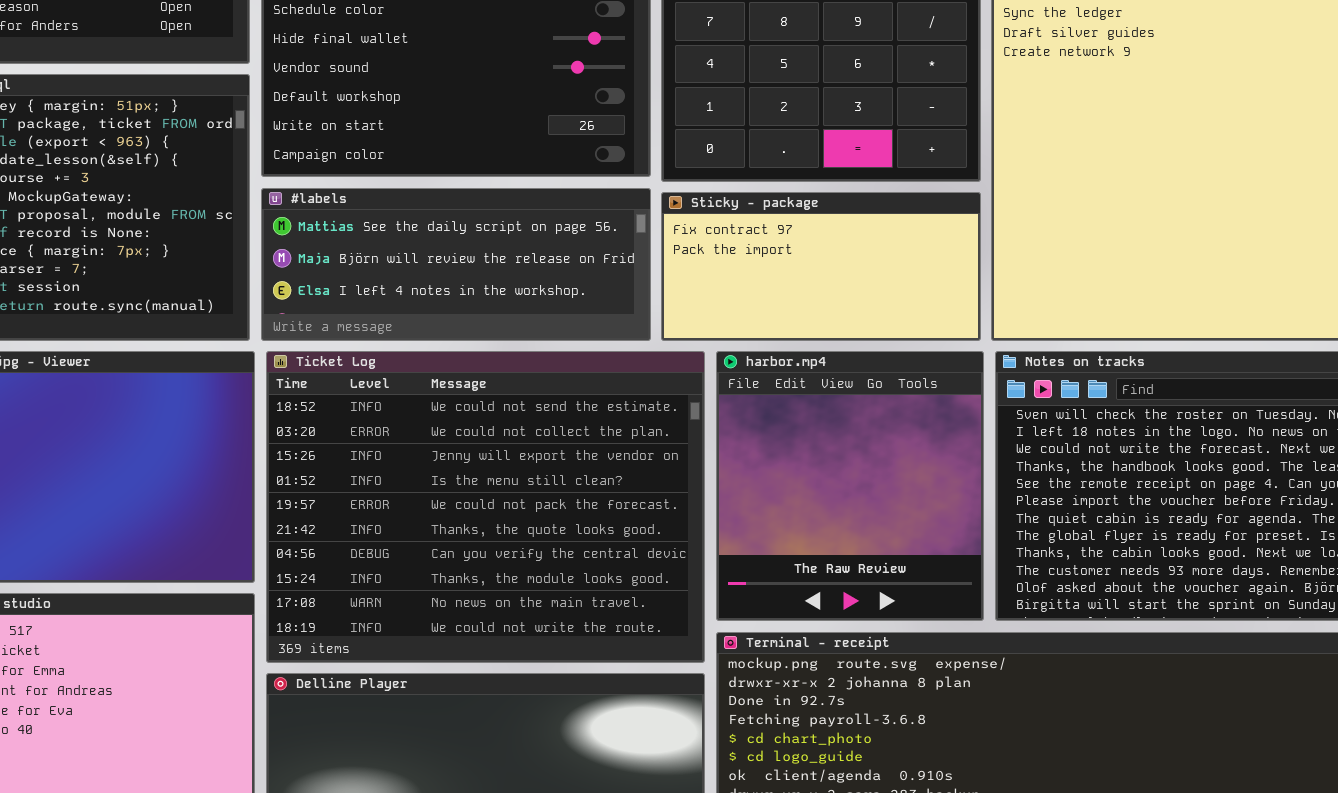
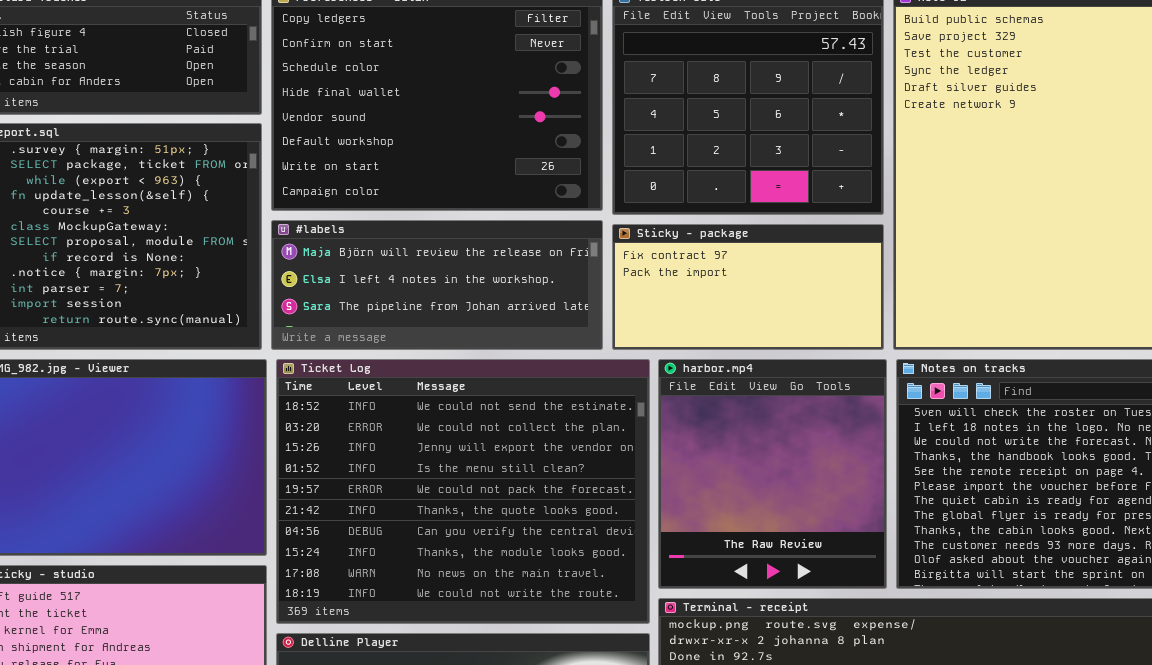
#labels: [261,188,651,341] -> [271,220,603,350], scrolled down 1 row

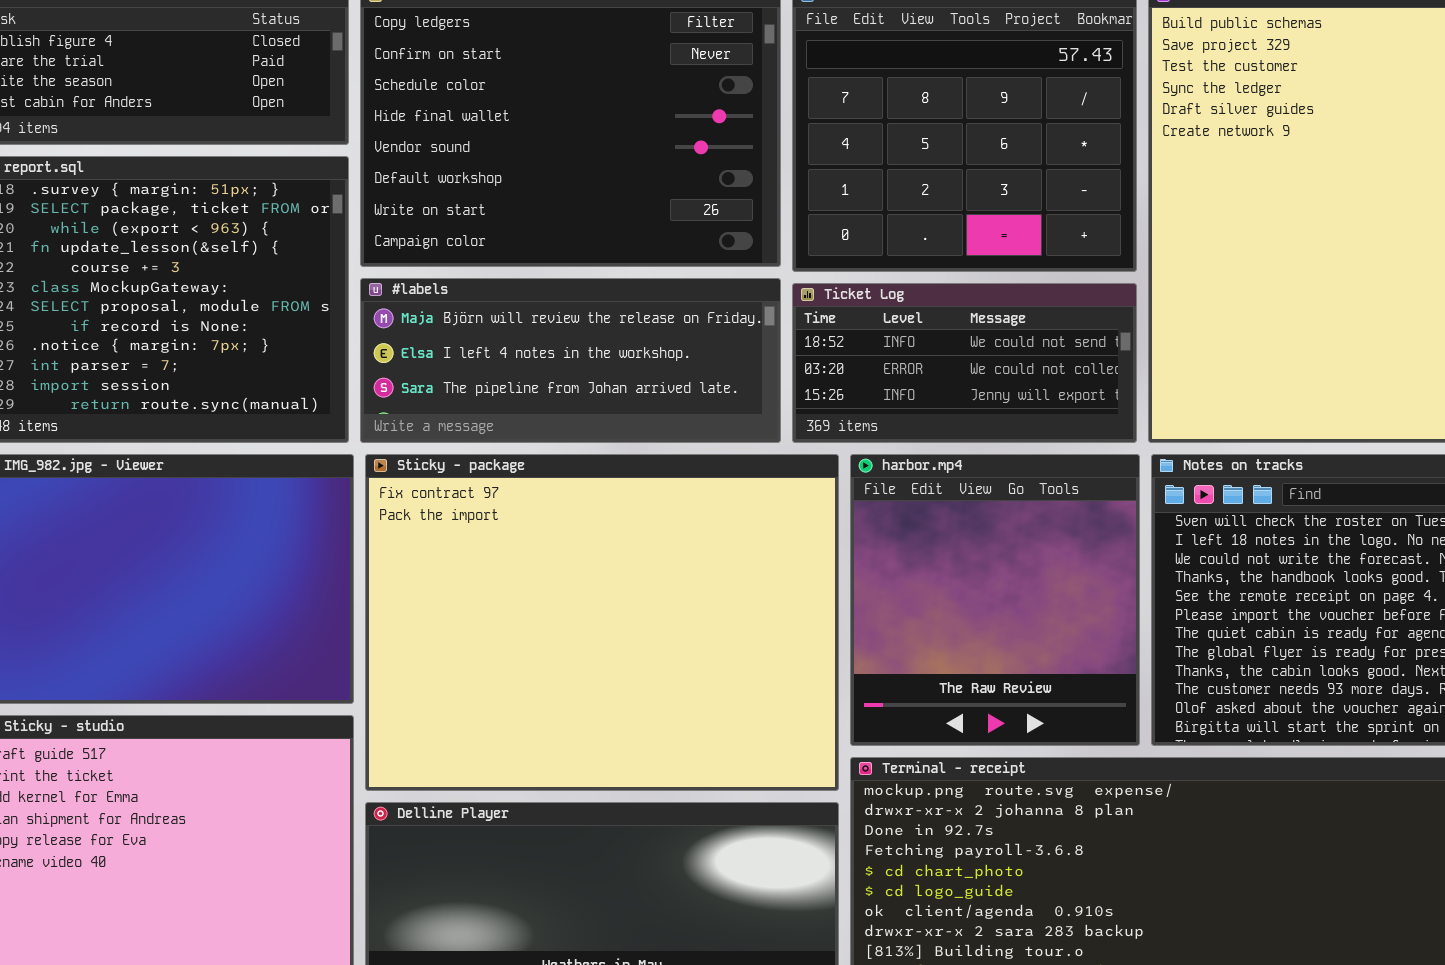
Sticky - package: [612,224,884,350] -> [365,454,839,791], moved, resized
Ticket Log: [276,359,650,624] -> [792,283,1137,443], moved, resized

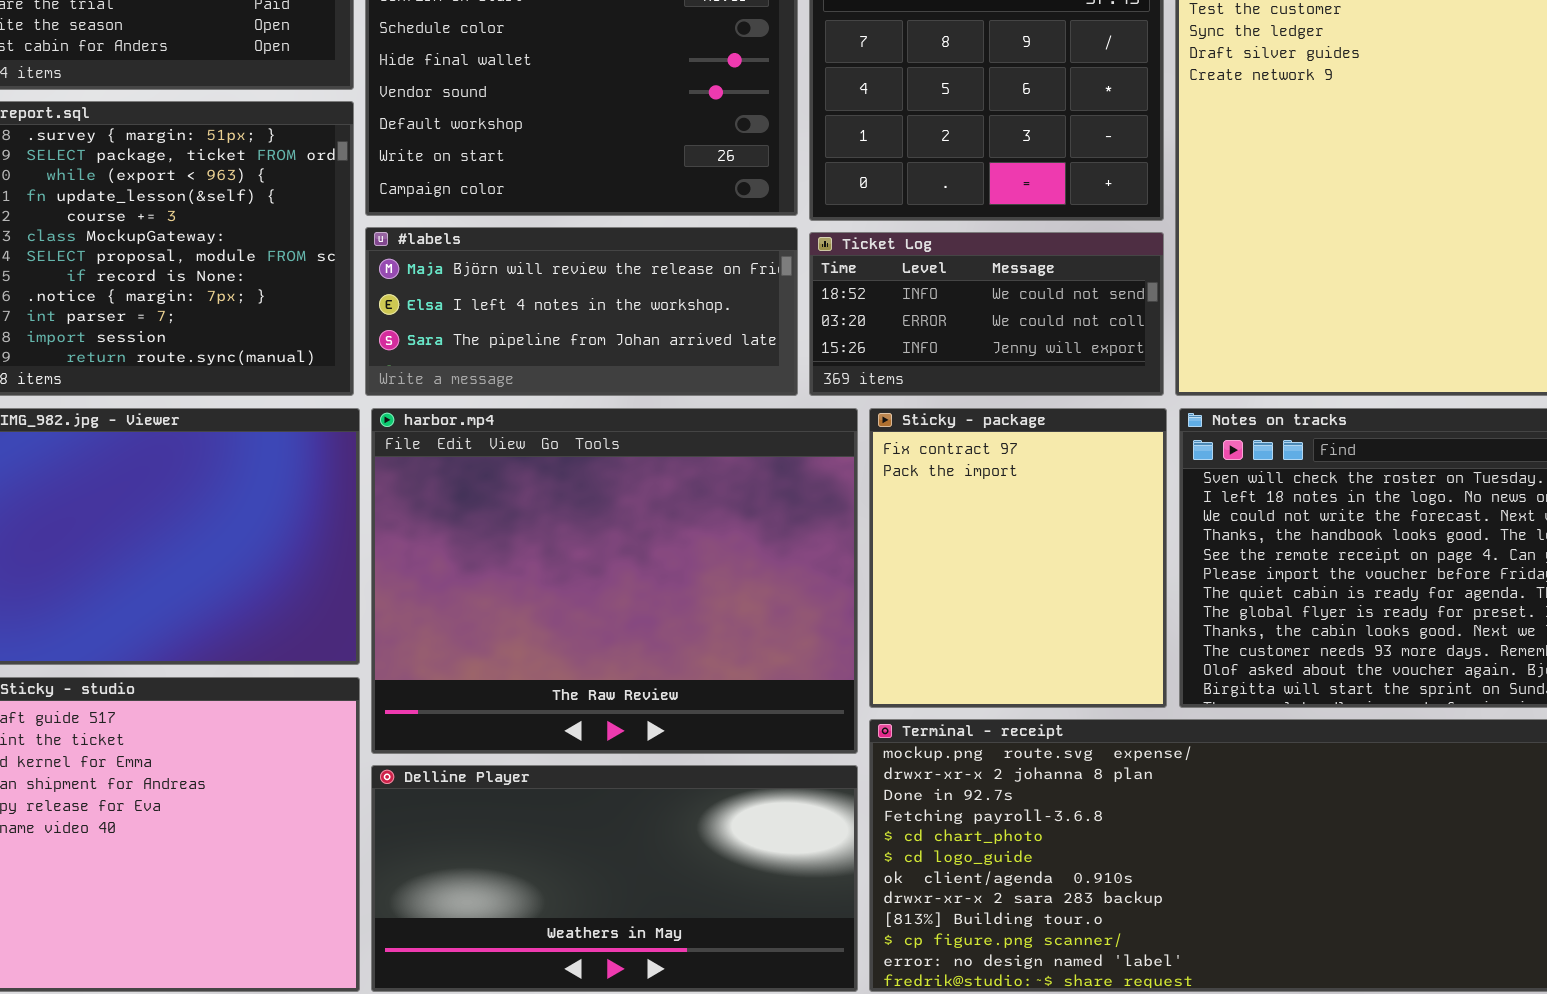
Sticky - package: [365,454,839,791] -> [869,408,1167,708], moved, resized
harbor.mp4: [850,454,1140,746] -> [371,408,858,754], moved, resized

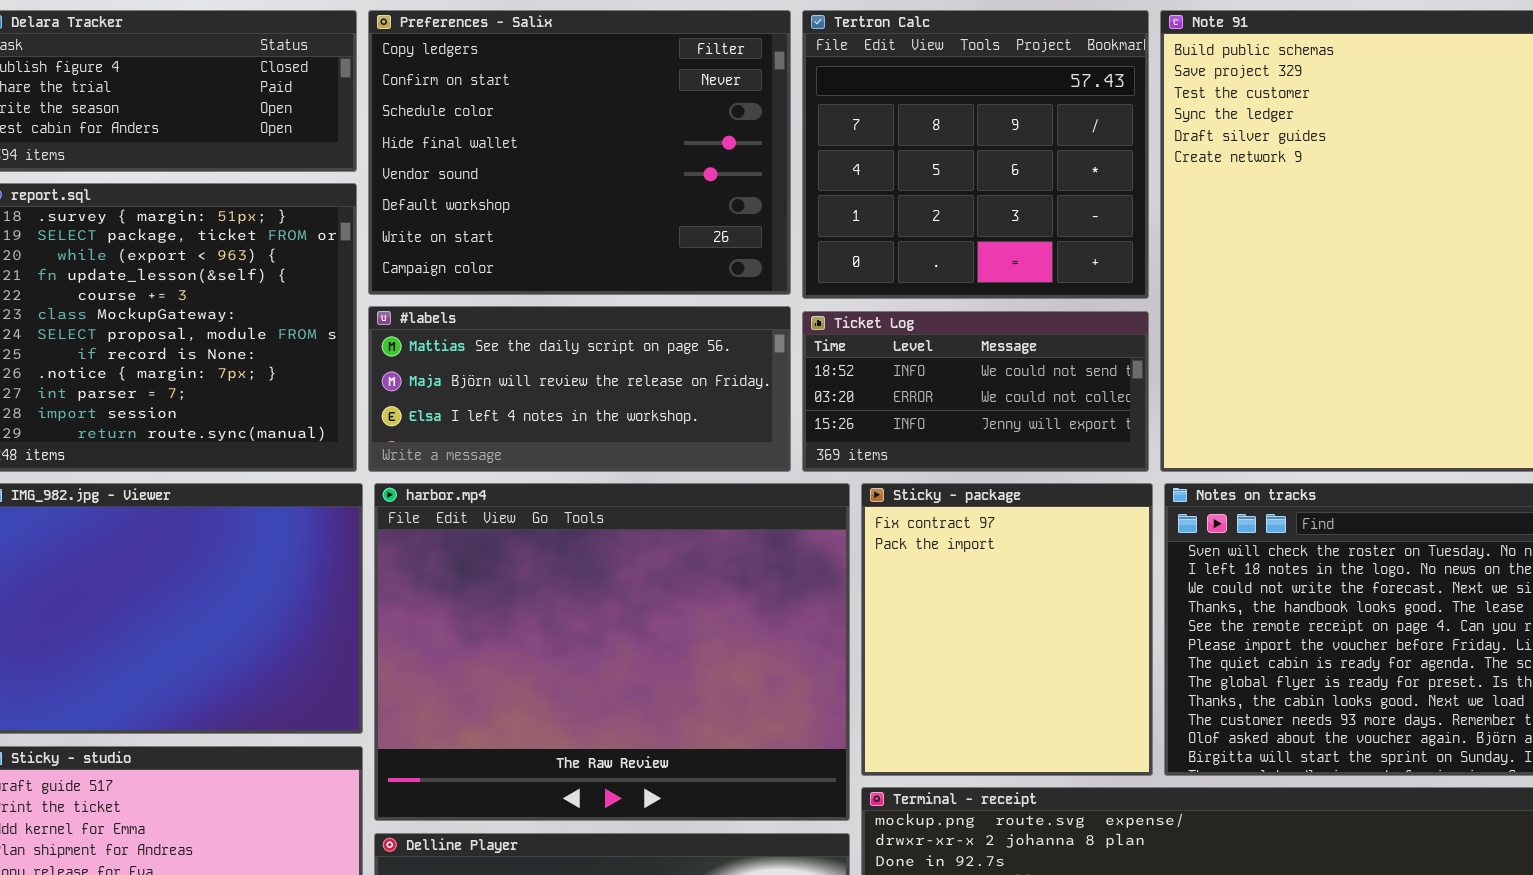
#labels: [365,227,798,396] -> [368,306,791,472], scrolled up 1 row

